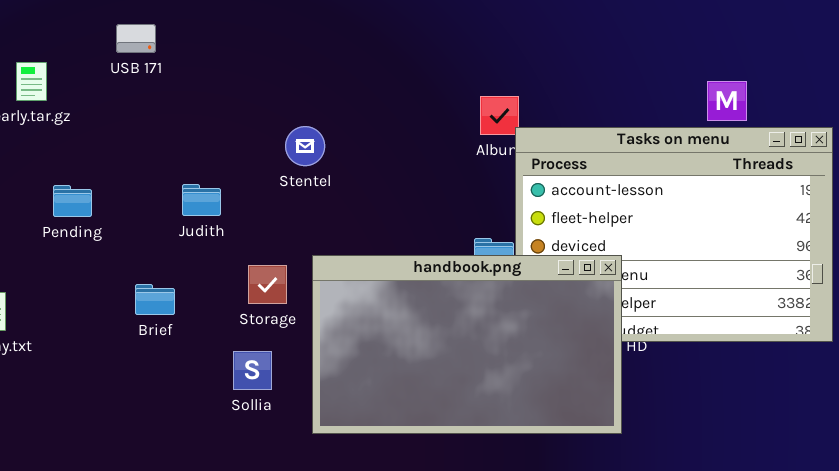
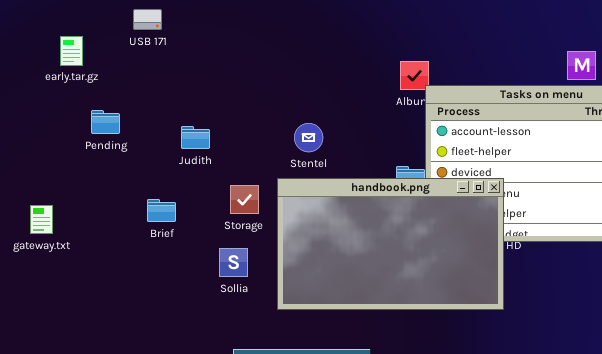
Stentel: [285,126,325,166] -> [294,123,323,152], moved
Pending: [53,185,92,217] -> [91,110,120,134], moved

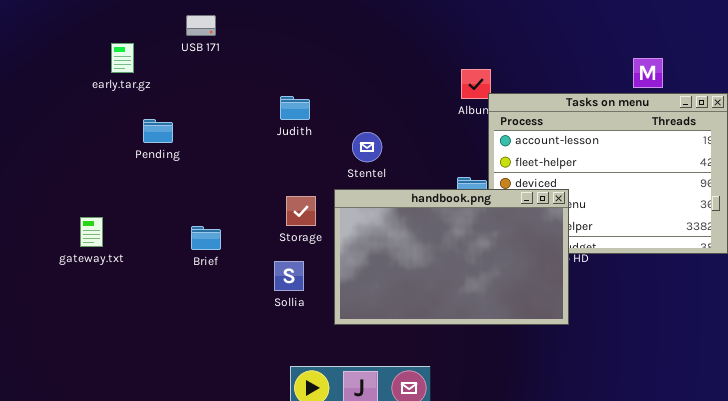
Judith: [181,126,210,149] -> [280,96,310,120], moved
Brief: [147,199,176,222] -> [191,226,221,250], moved

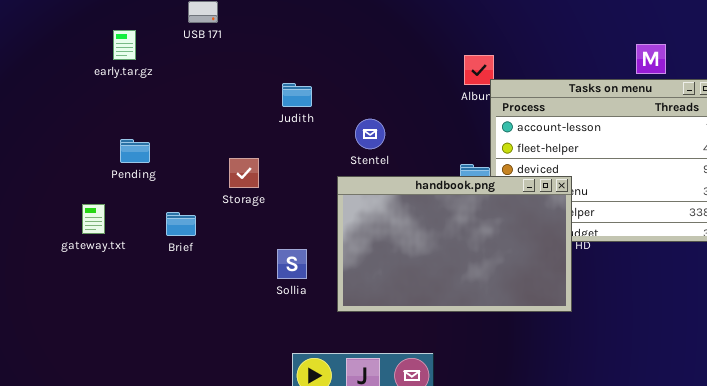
Pending: [143,119,173,143] -> [120,139,150,163], moved
Storage: [286,196,316,226] -> [229,158,259,188], moved
Brief: [191,226,221,250] -> [166,212,196,236], moved

